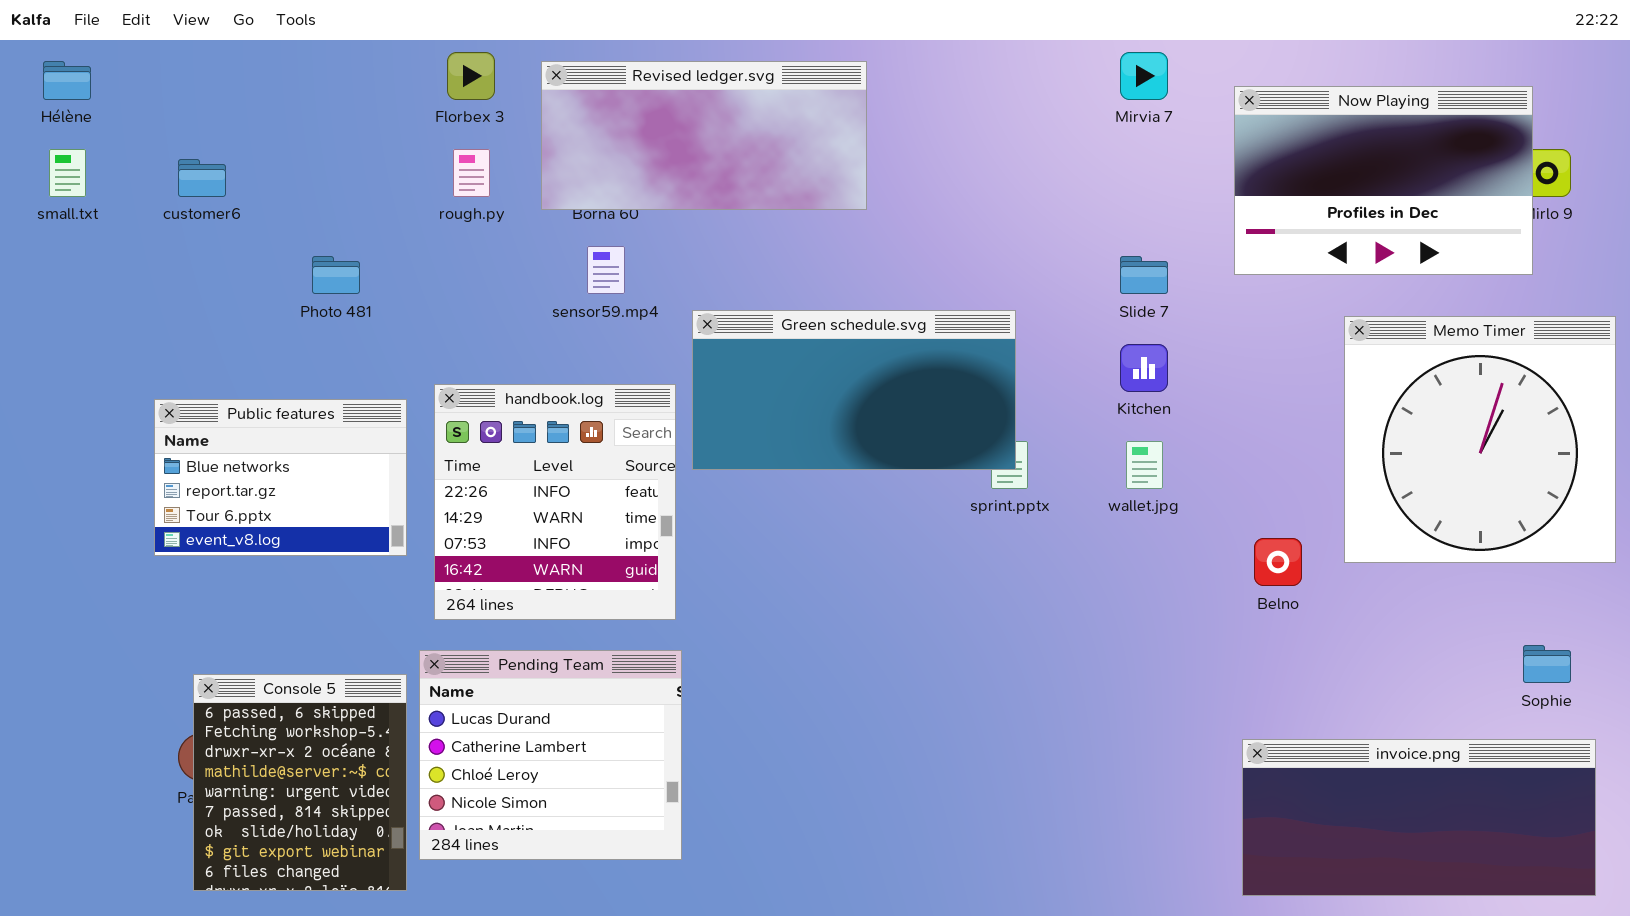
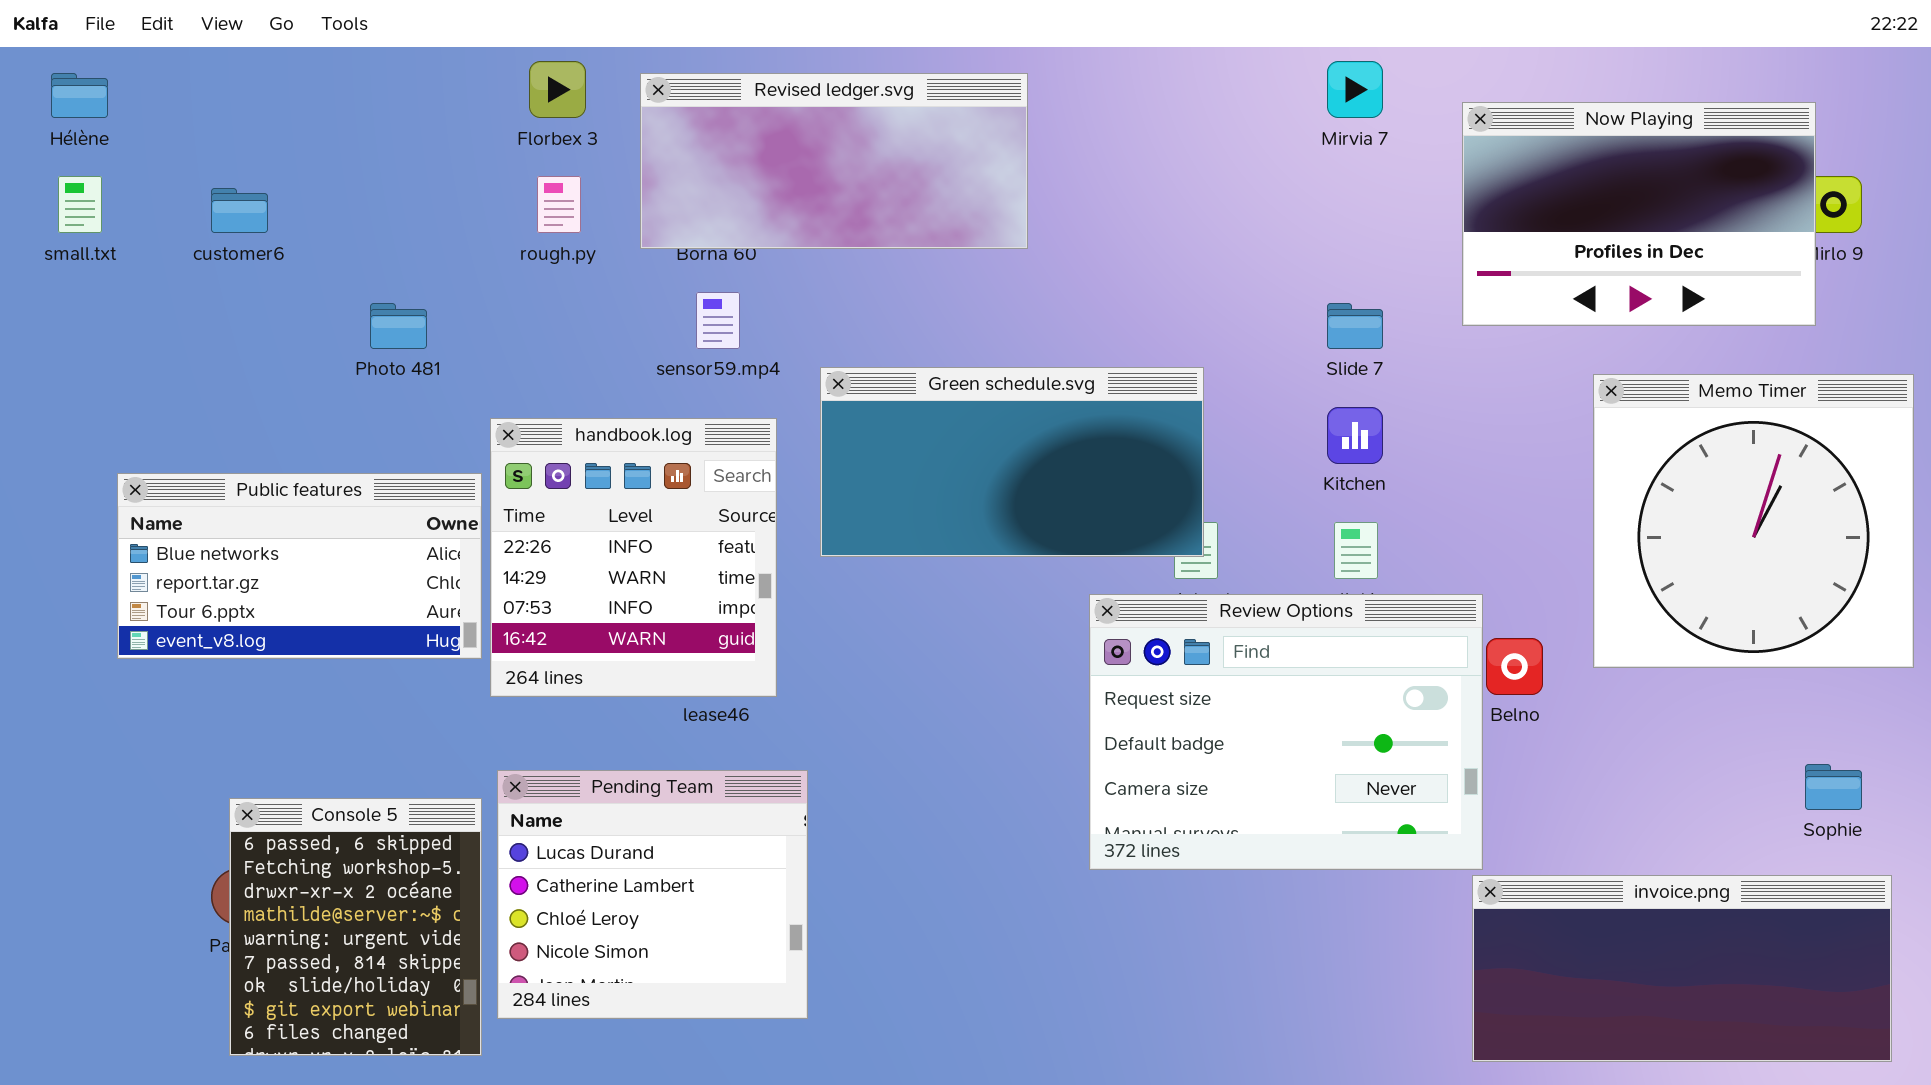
handbook.log: [434,384,676,620] -> [490,418,777,697], moved
Public features: [154,399,407,556] -> [117,473,482,659], resized
Review Options: none -> [1089,594,1483,870], opened

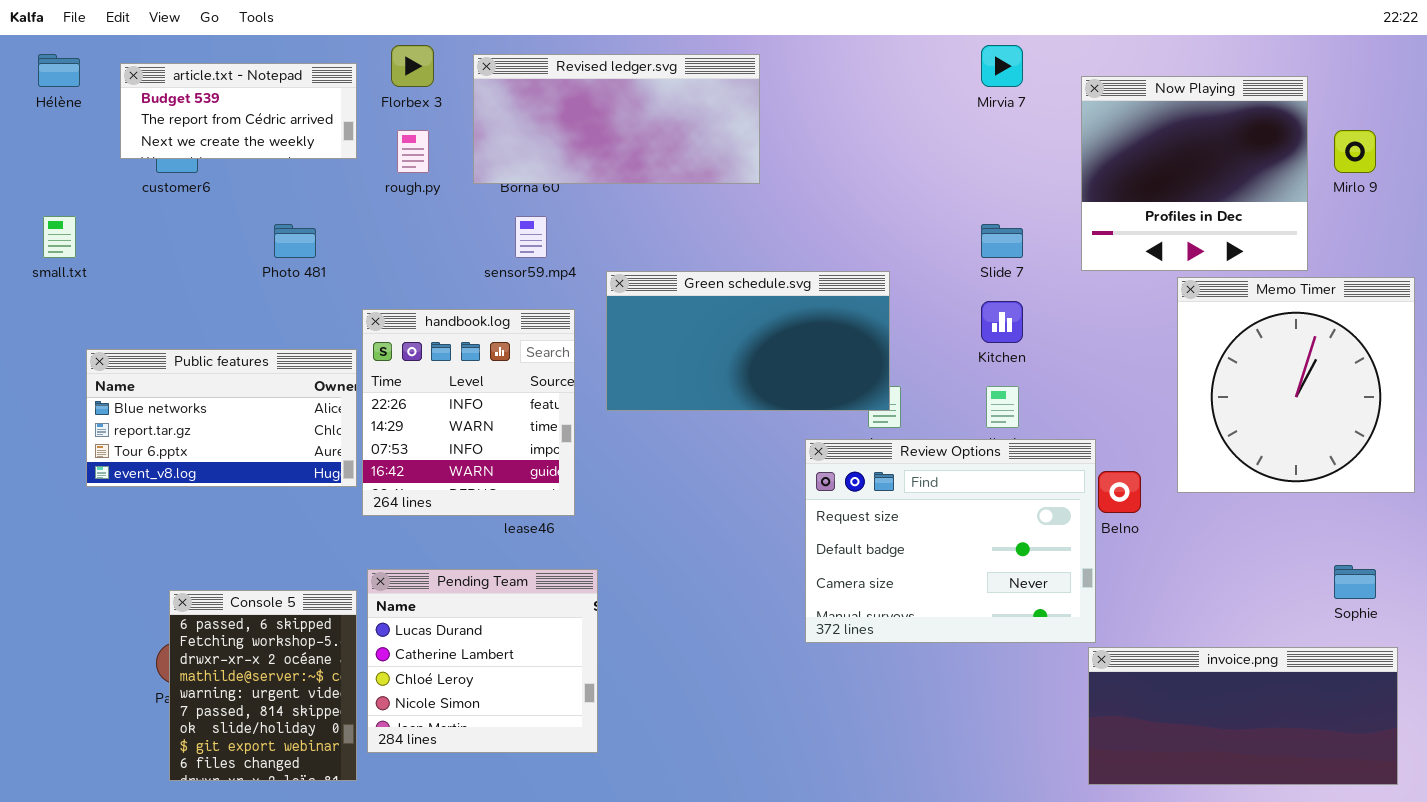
article.txt - Notepad: none -> [120,63,357,159], opened
Now Playing: [1462,102,1816,326] -> [1081,76,1308,271], resized
small.txt: [58,176,102,233] -> [43,216,76,258], moved

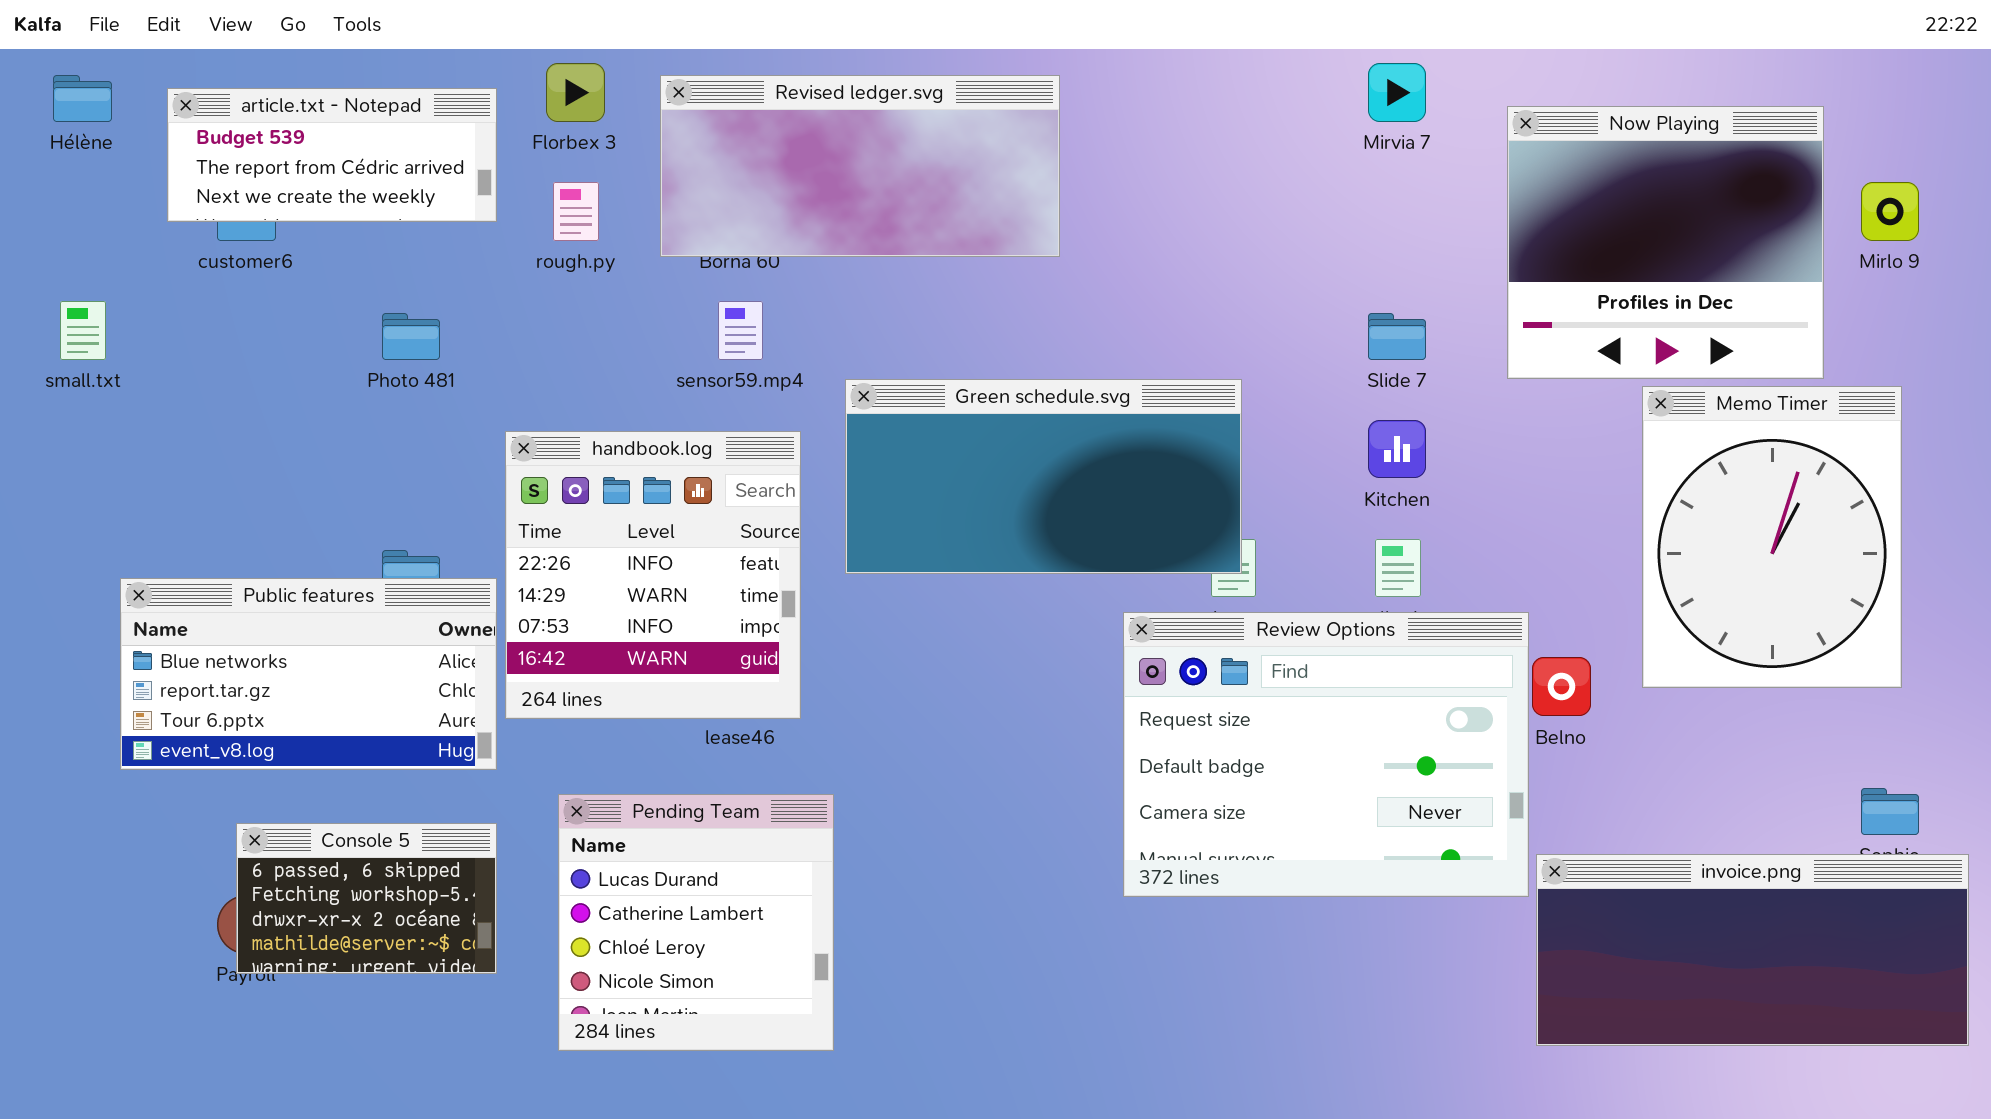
Memo Timer: [1177,277,1415,493] -> [1642,386,1902,688], resized
Public features: [86,349,357,487] -> [120,578,497,770], moved
Pending Team: [367,569,598,753] -> [558,794,834,1051], resized
Console 5: [169,590,357,781] -> [236,823,497,974], resized
invoice.png: [1088,647,1398,785] -> [1536,854,1969,1046], moved

